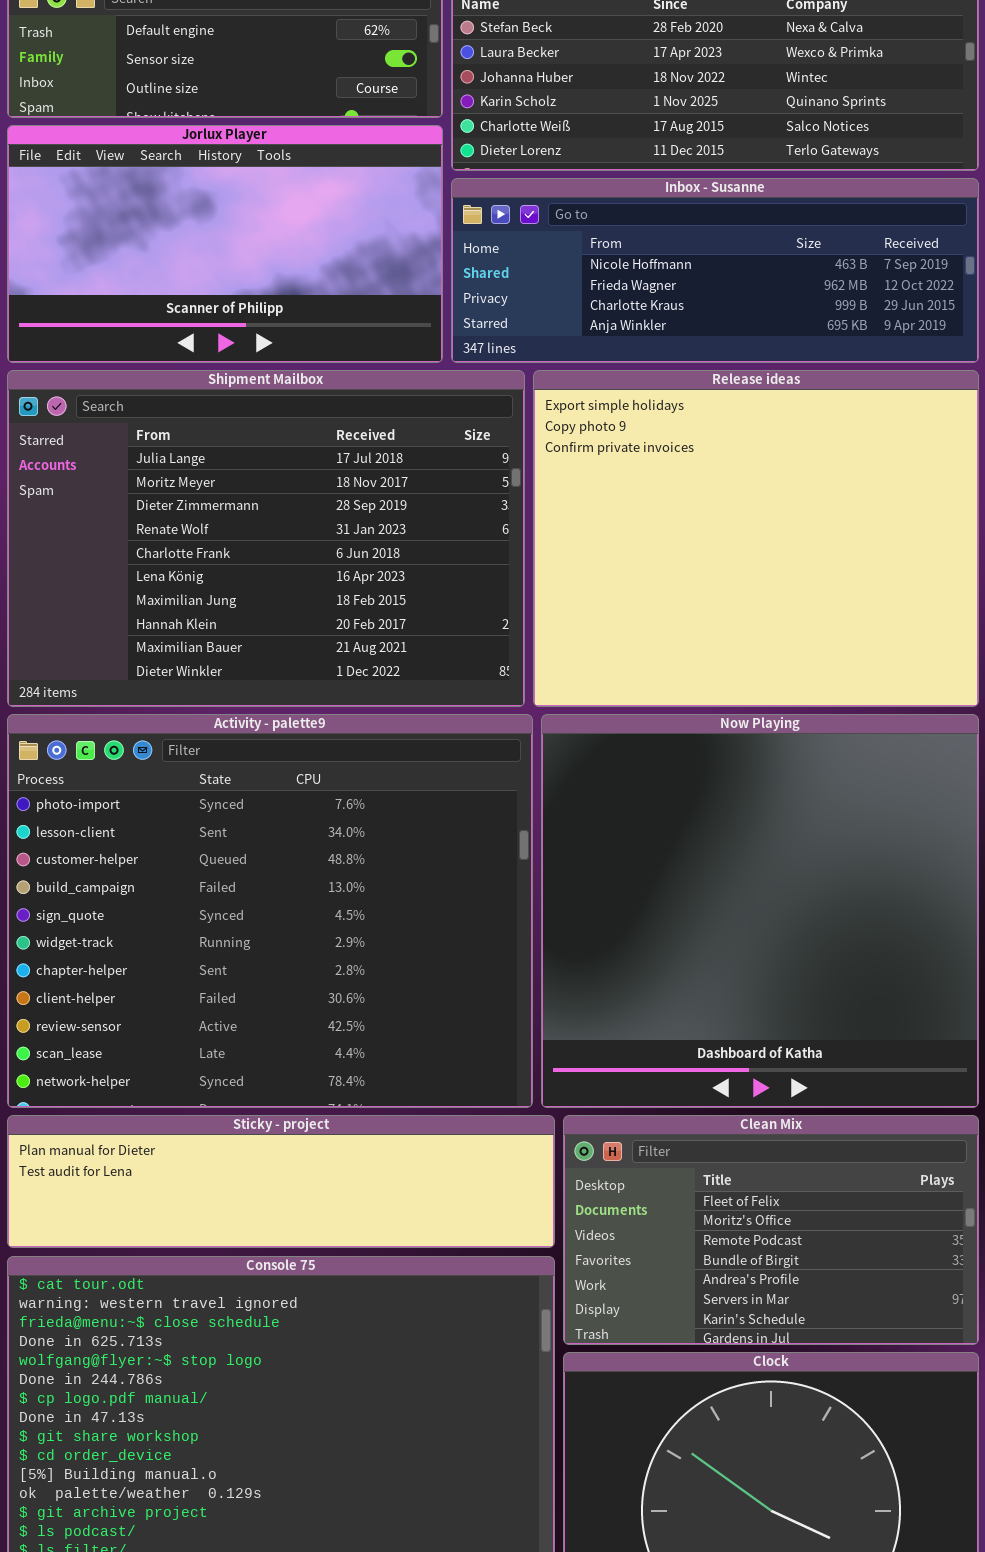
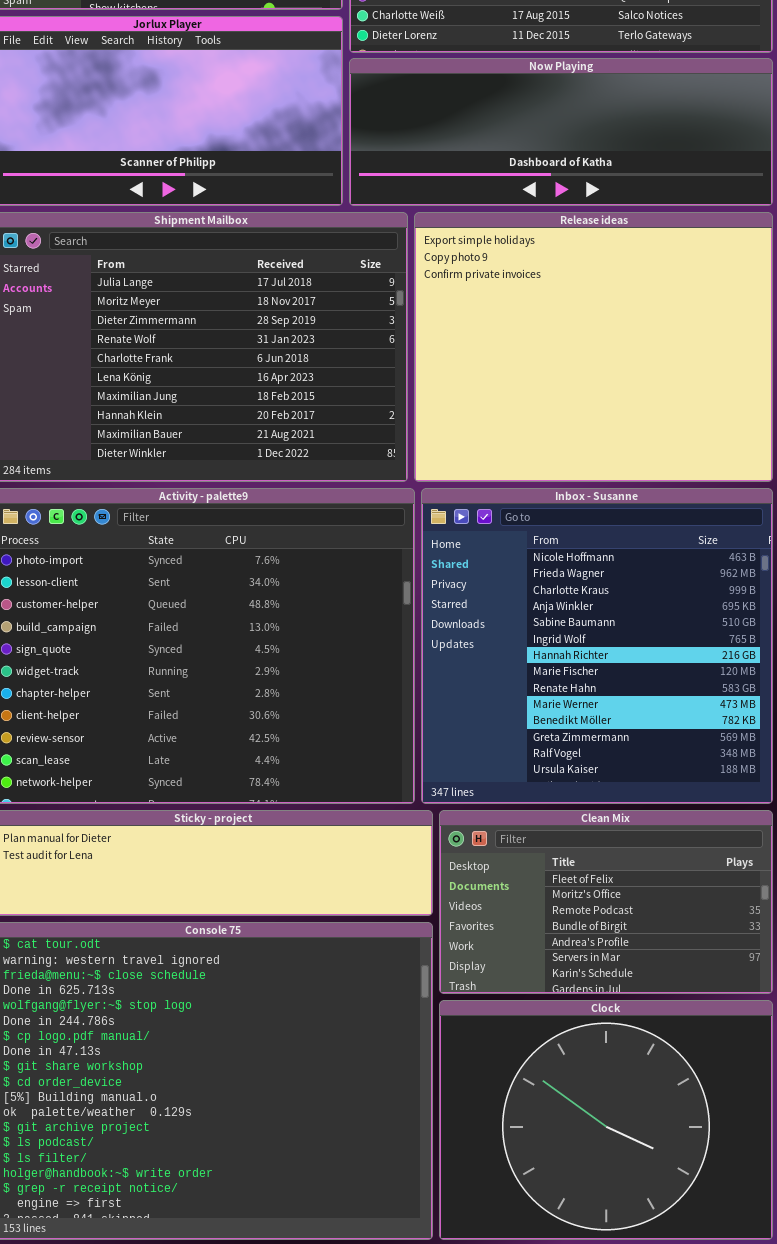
Inbox - Susanne: [451,178,979,363] -> [421,488,773,804], moved, resized
Now Playing: [541,714,979,1108] -> [349,58,773,206], moved, resized

